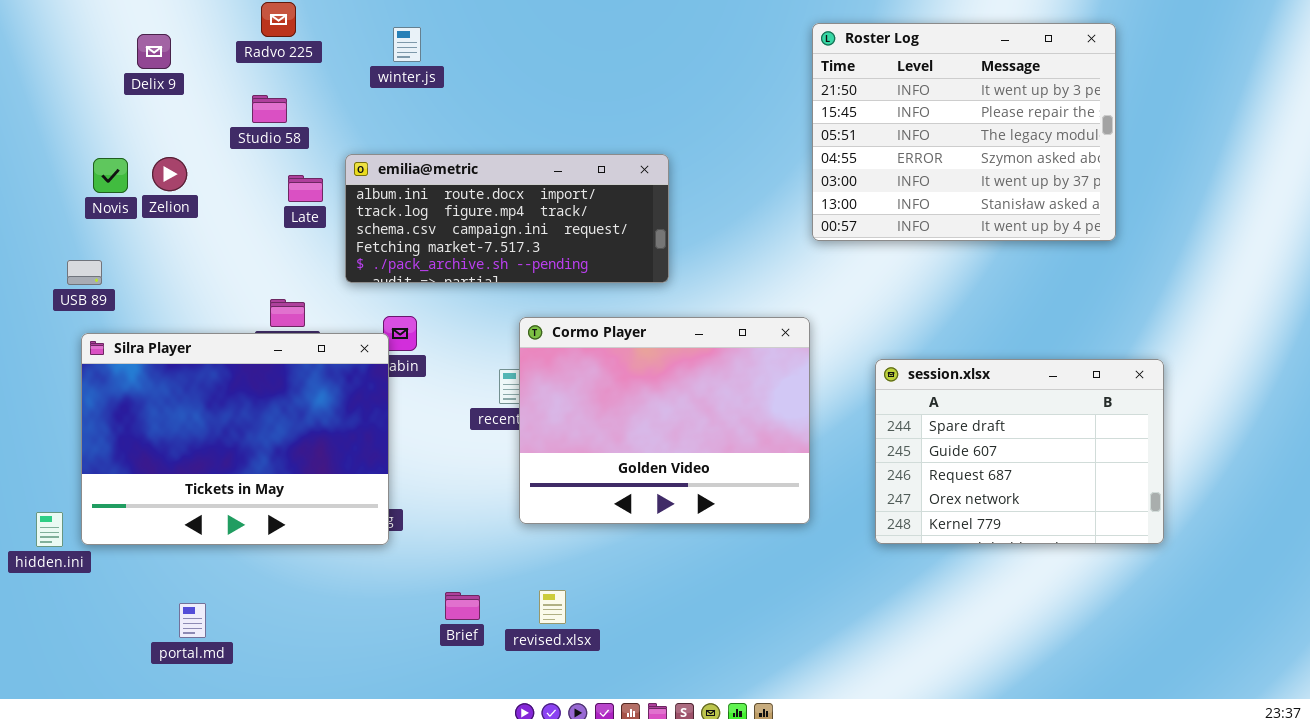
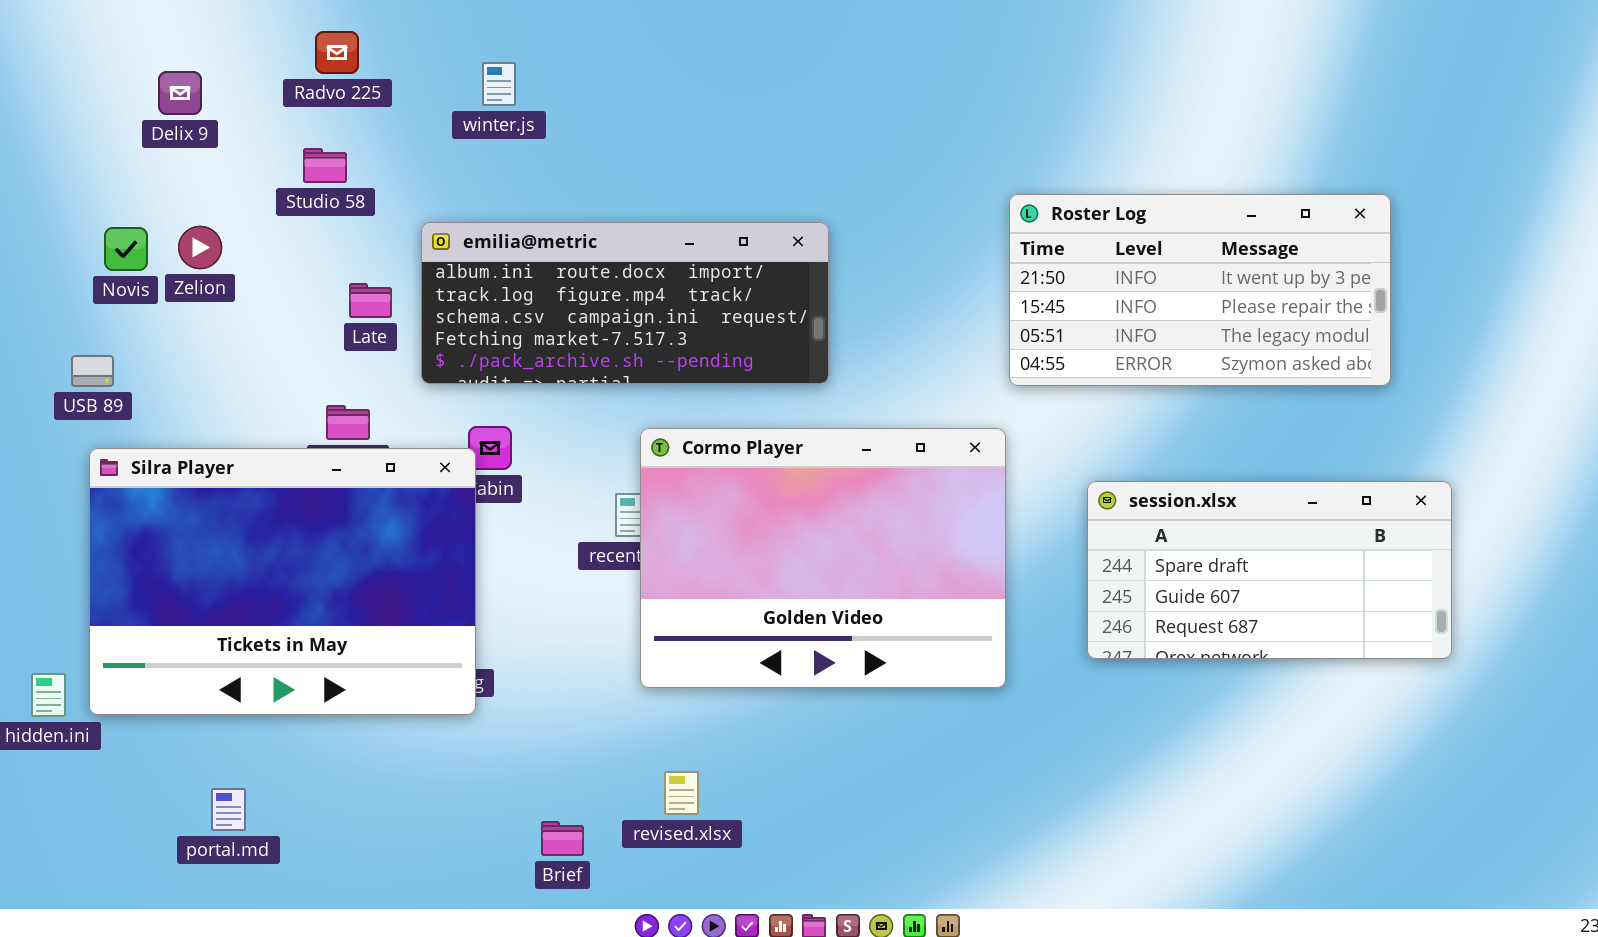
Roster Log: [812,23,1116,241] -> [1009,194,1391,386], moved, resized
Late: [288,175,323,202] -> [349,283,392,318], moved
session.xlsx: [875,359,1164,544] -> [1087,481,1452,659], resized
Brief: [445,592,480,620] -> [541,821,584,856], moved

